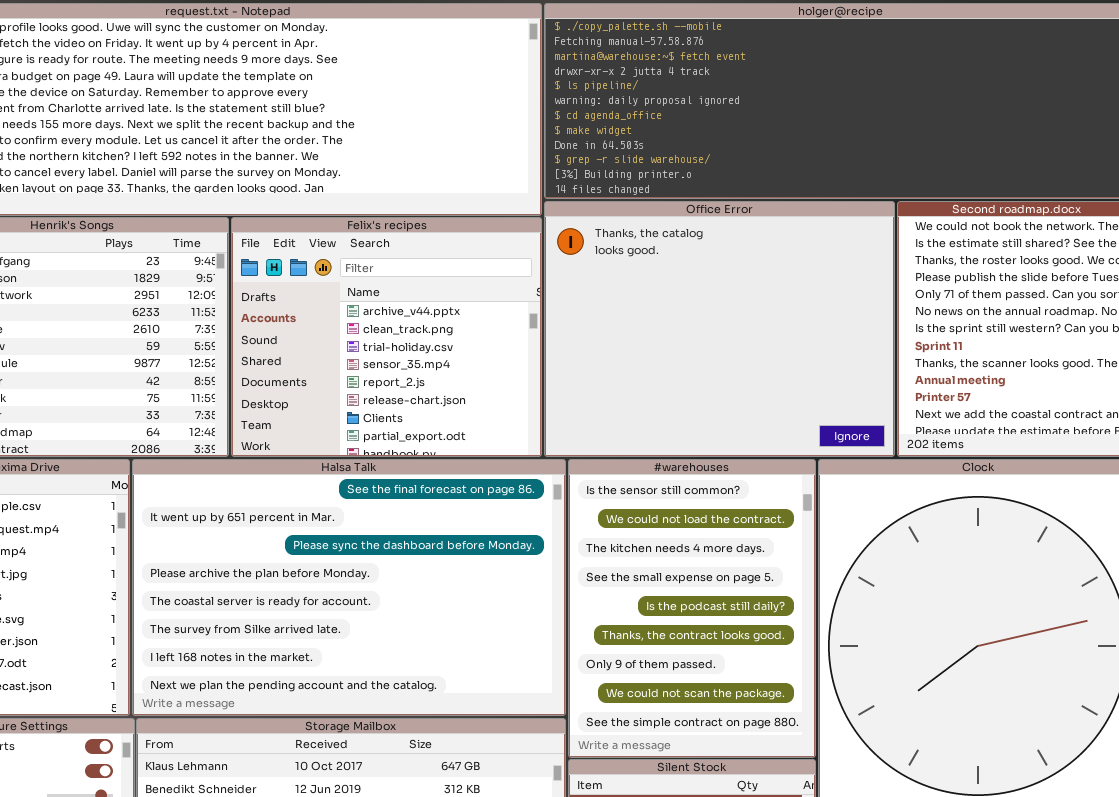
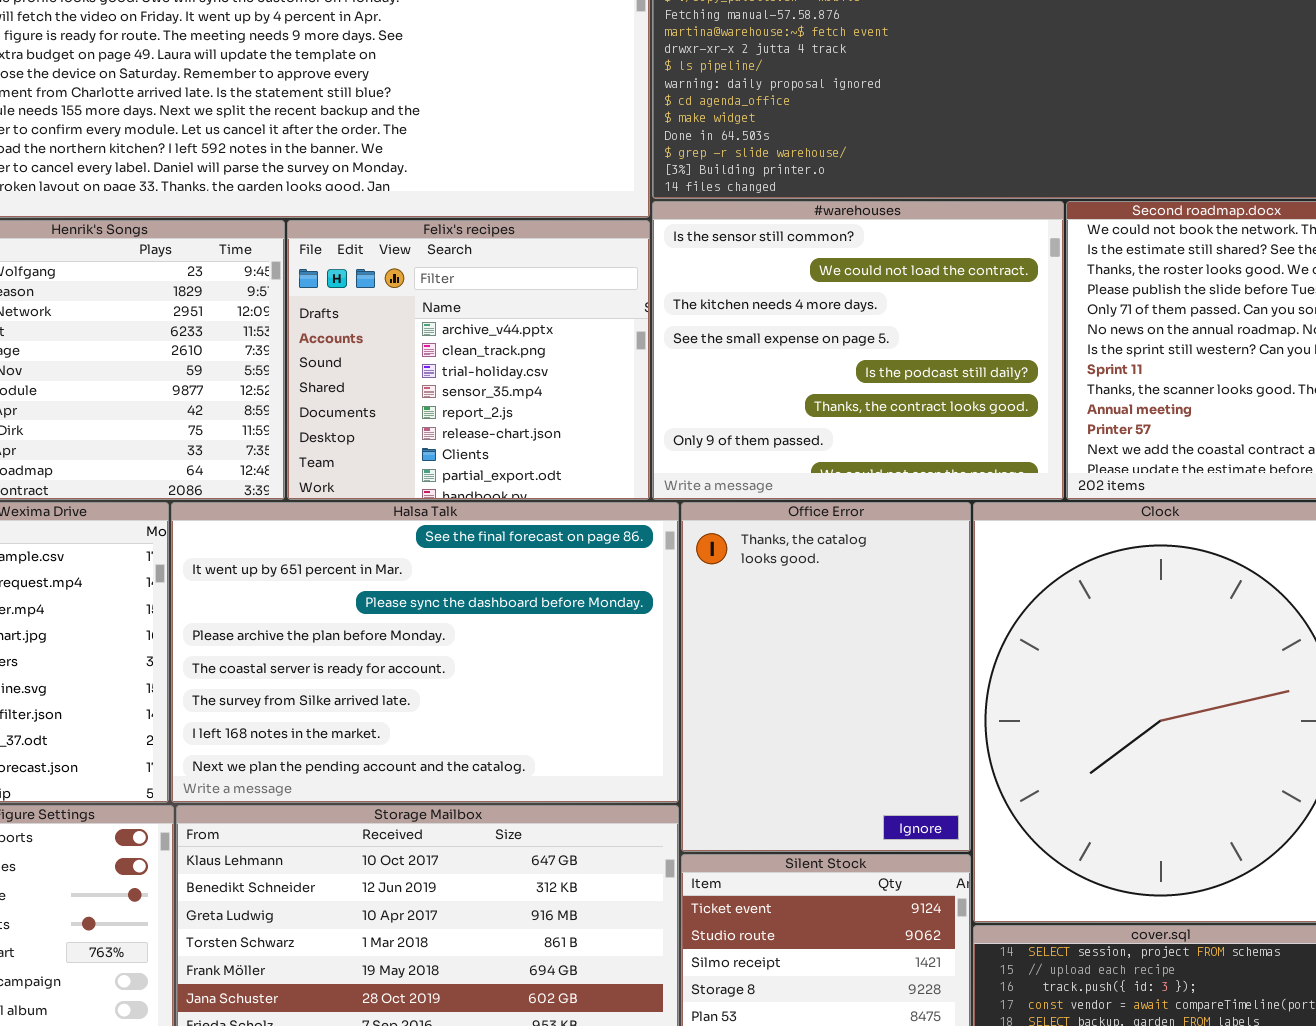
Office Error: [544,201,895,457] -> [681,502,971,852], moved, resized
#warehouses: [568,459,816,758] -> [652,201,1064,500], moved, resized

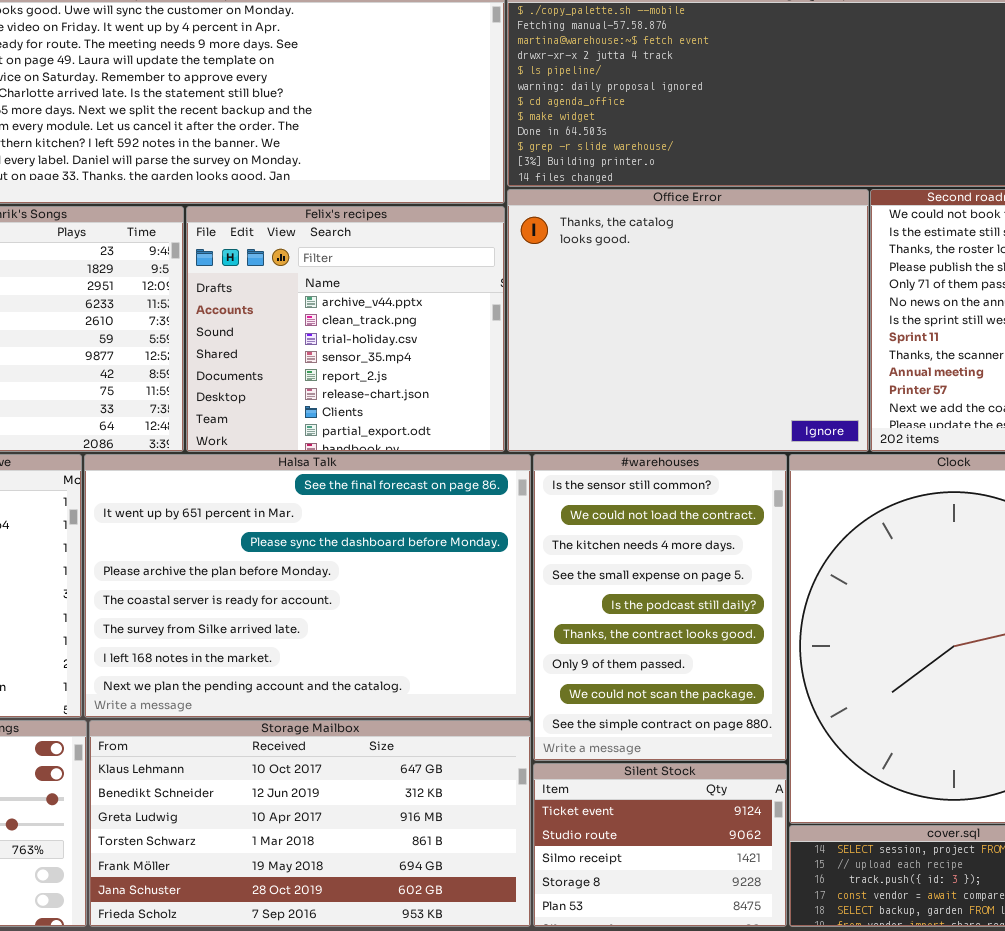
#warehouses: [652,201,1064,500] -> [533,454,787,761], moved, resized
Office Error: [681,502,971,852] -> [507,189,869,452], moved, resized

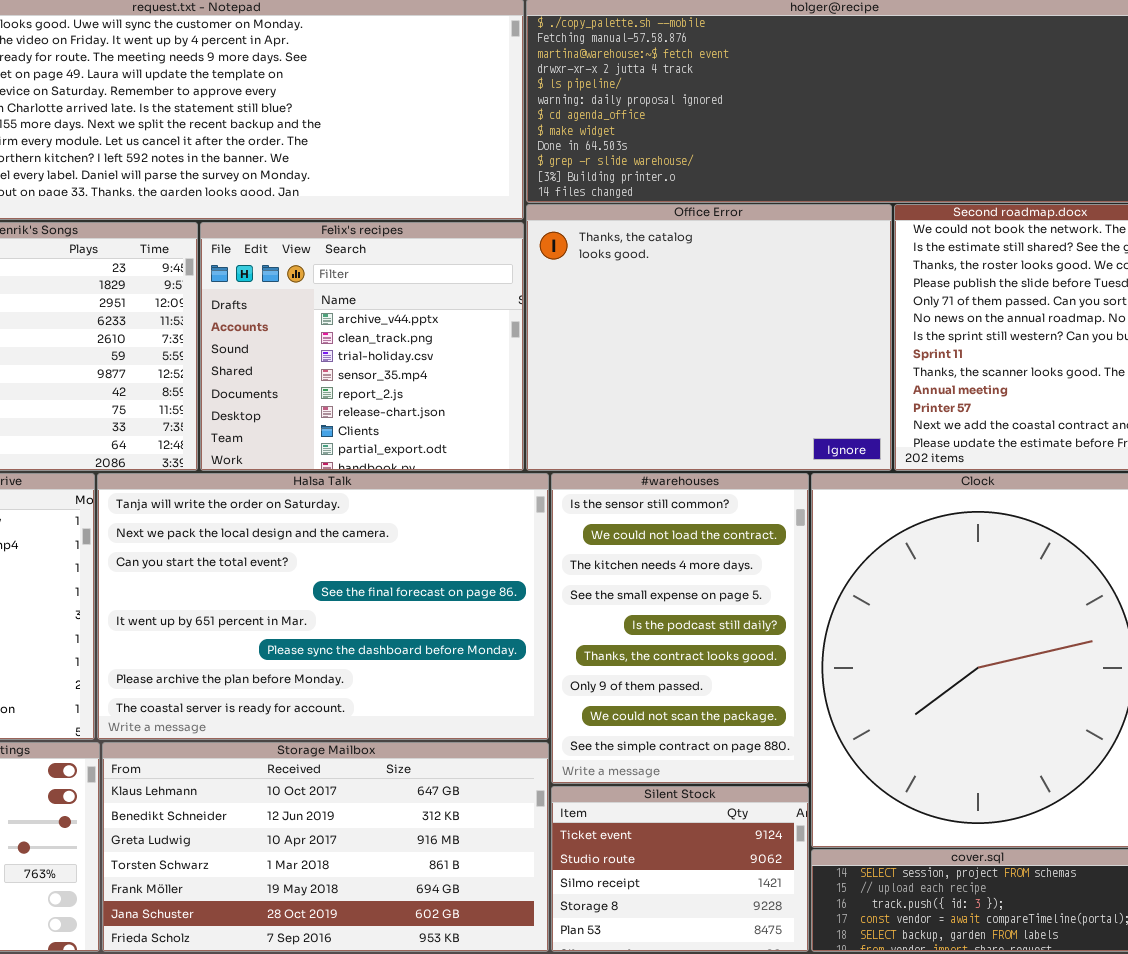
Halsa Talk: [84,454,531,718] -> [97,473,549,740], scrolled up 3 rows

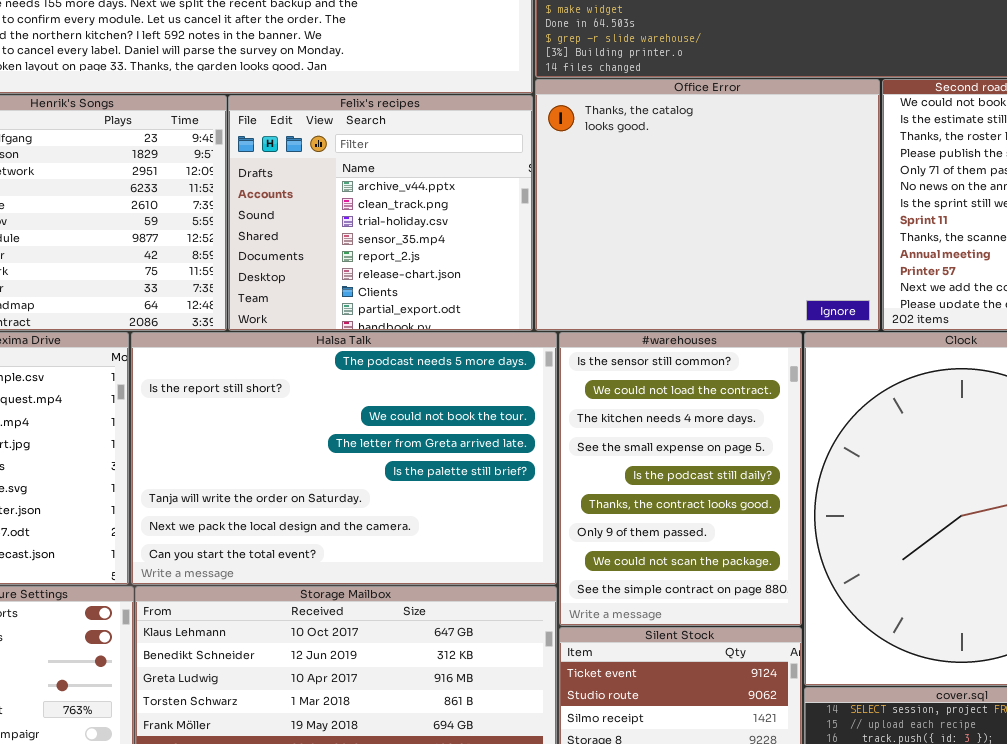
Halsa Talk: [97,473,549,740] -> [131,332,557,585], scrolled up 5 rows

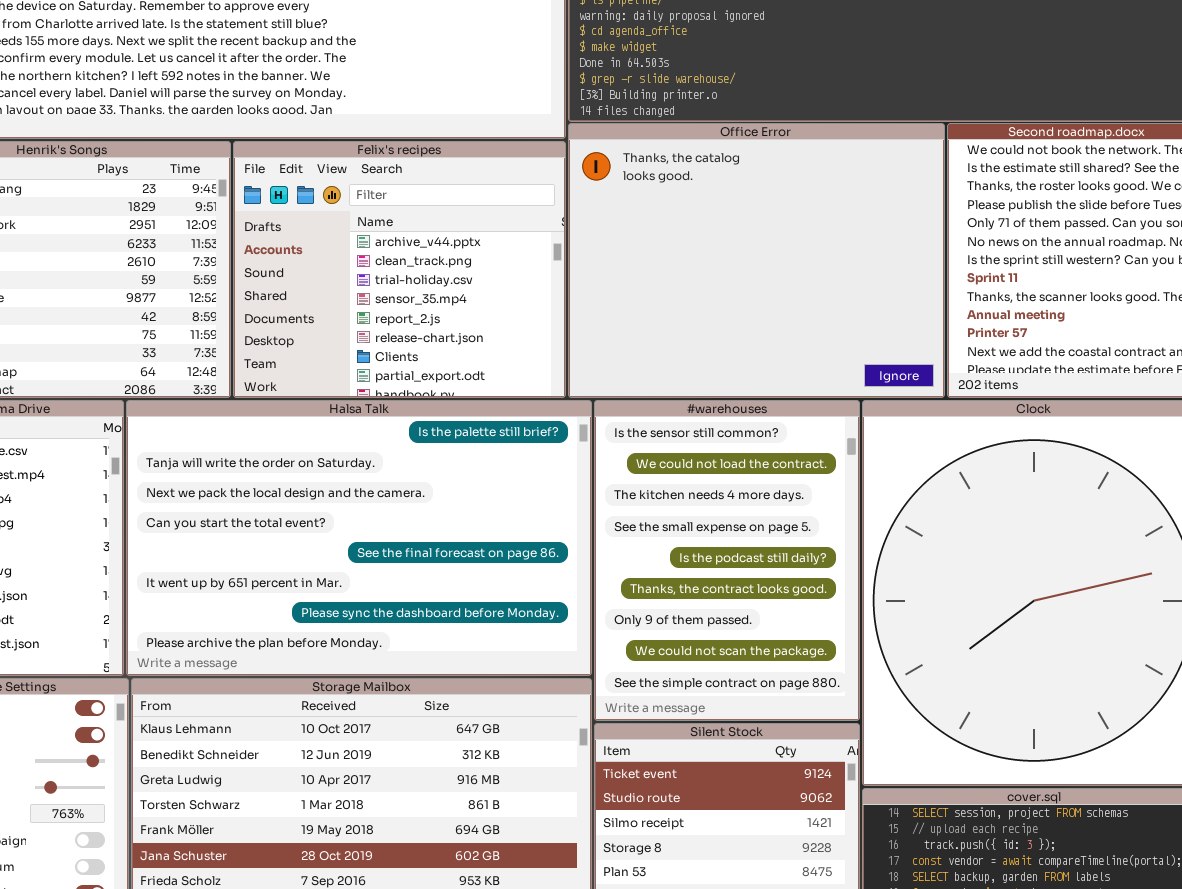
Halsa Talk: [131,332,557,585] -> [126,400,592,676], scrolled down 4 rows

